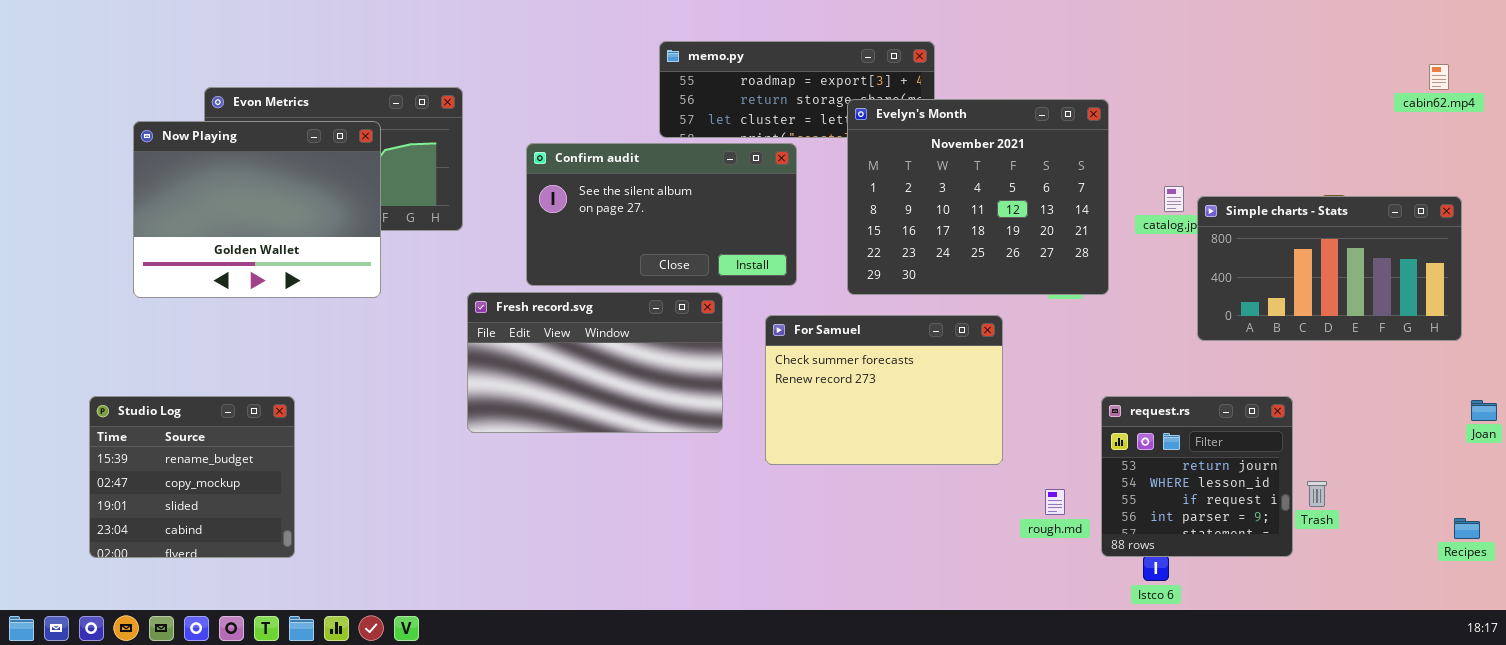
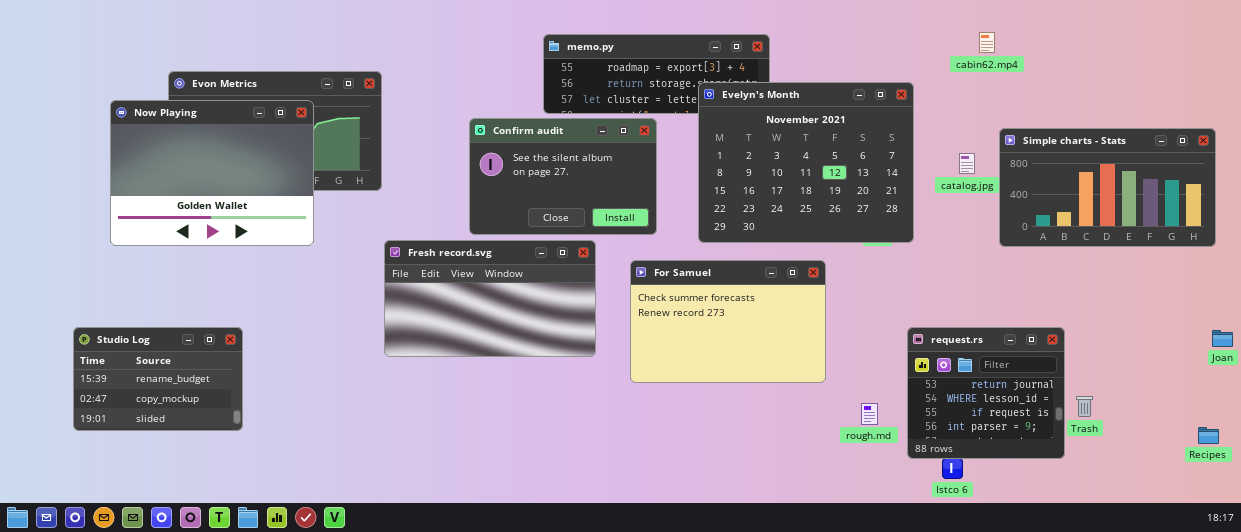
cabin62.mp4: [1429,64,1449,90] -> [979,32,995,53], moved
Confirm audit: [526,143,797,286] -> [469,118,657,235], resized
Simple charts - Stats: [1197,196,1462,341] -> [999,128,1216,247], moved
Studio Log: [89,396,295,558] -> [73,327,243,431], resized

